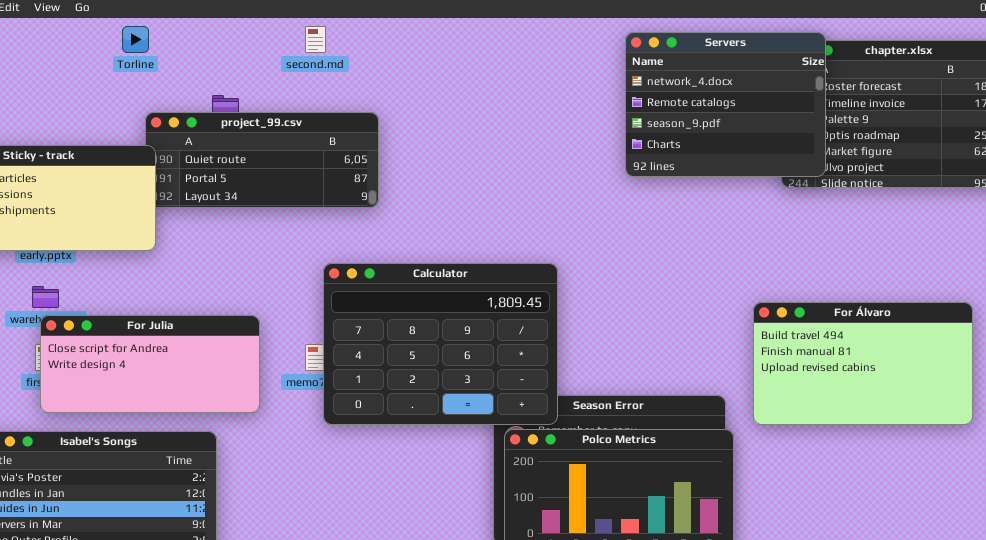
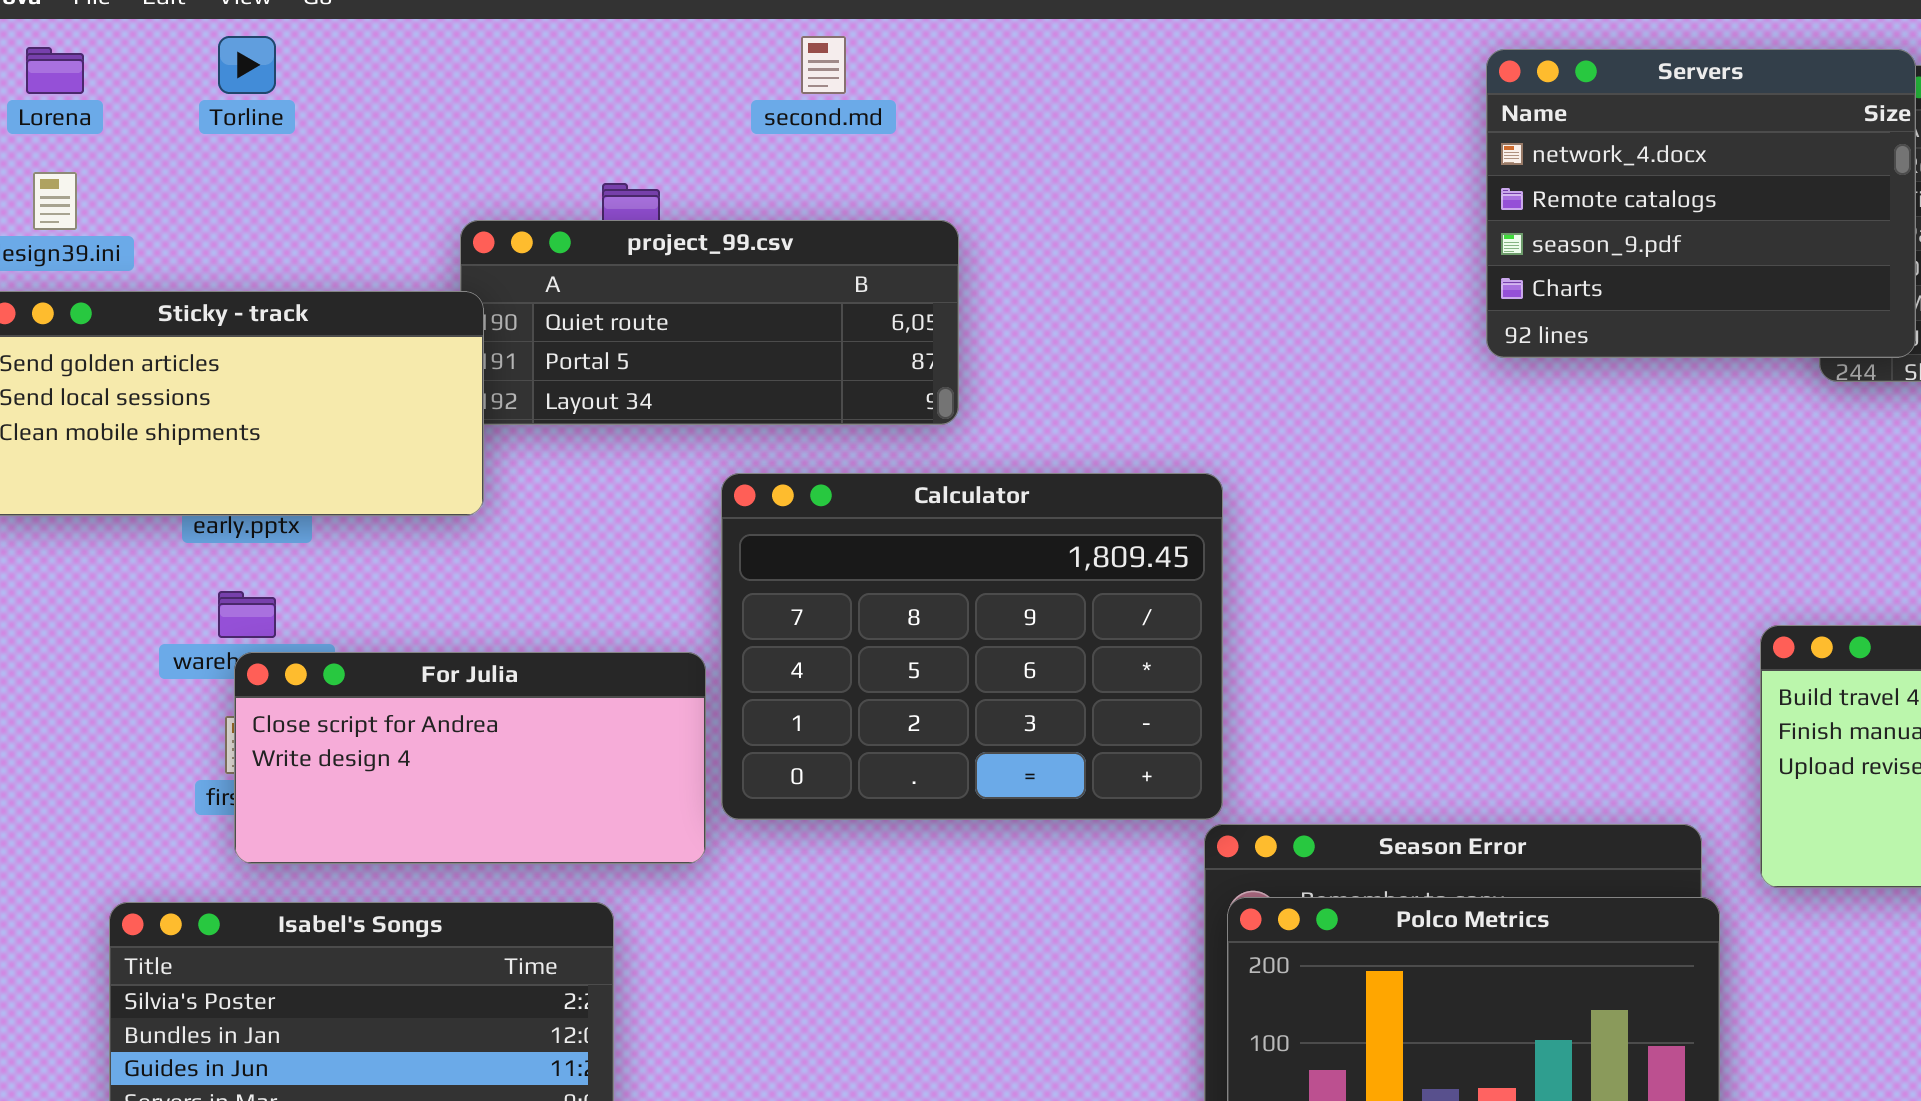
Torline: [122,26,149,53] -> [218,36,276,94], moved
Calculator: [323,263,558,425] -> [721,473,1223,820], moved

